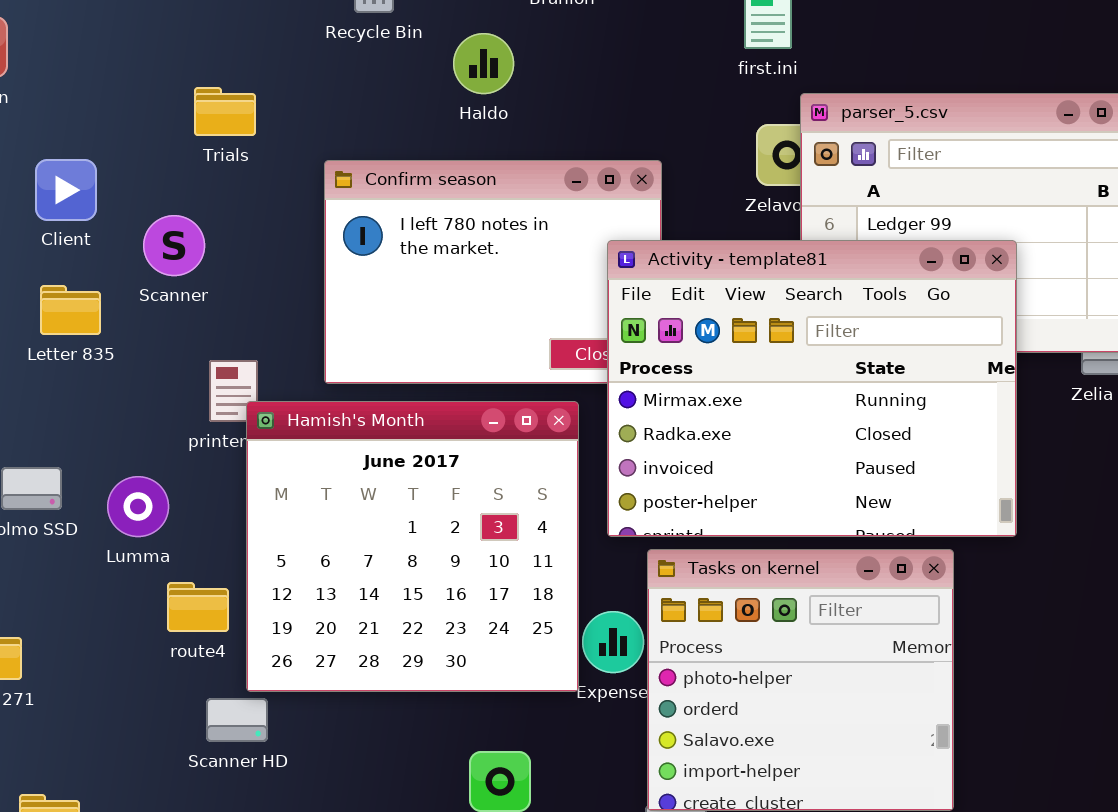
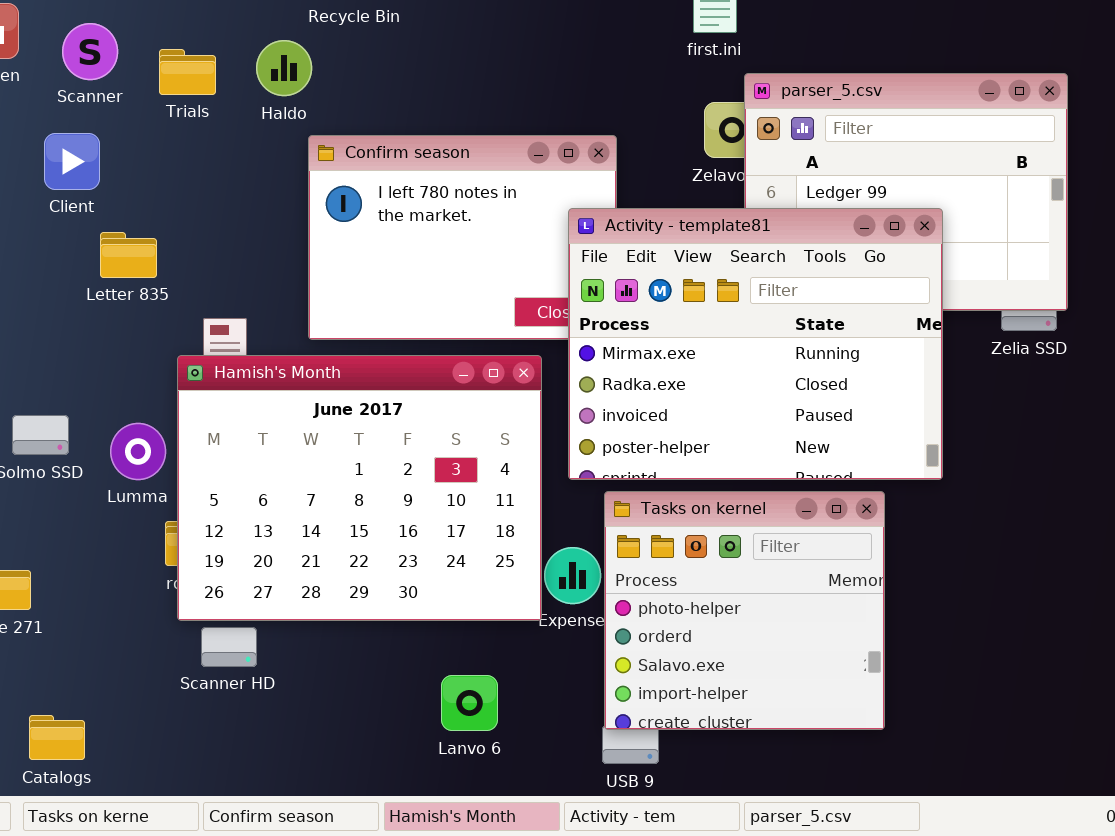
Haldo: [453,33,514,94] -> [256,40,312,96], moved
Trials: [194,87,256,136] -> [159,49,216,95], moved
Scanner: [143,215,205,276] -> [62,23,118,80], moved
Letter 835: [40,285,101,335] -> [100,232,157,278], moved
Hamish's Month: [246,401,579,692] -> [177,355,542,621], resized

